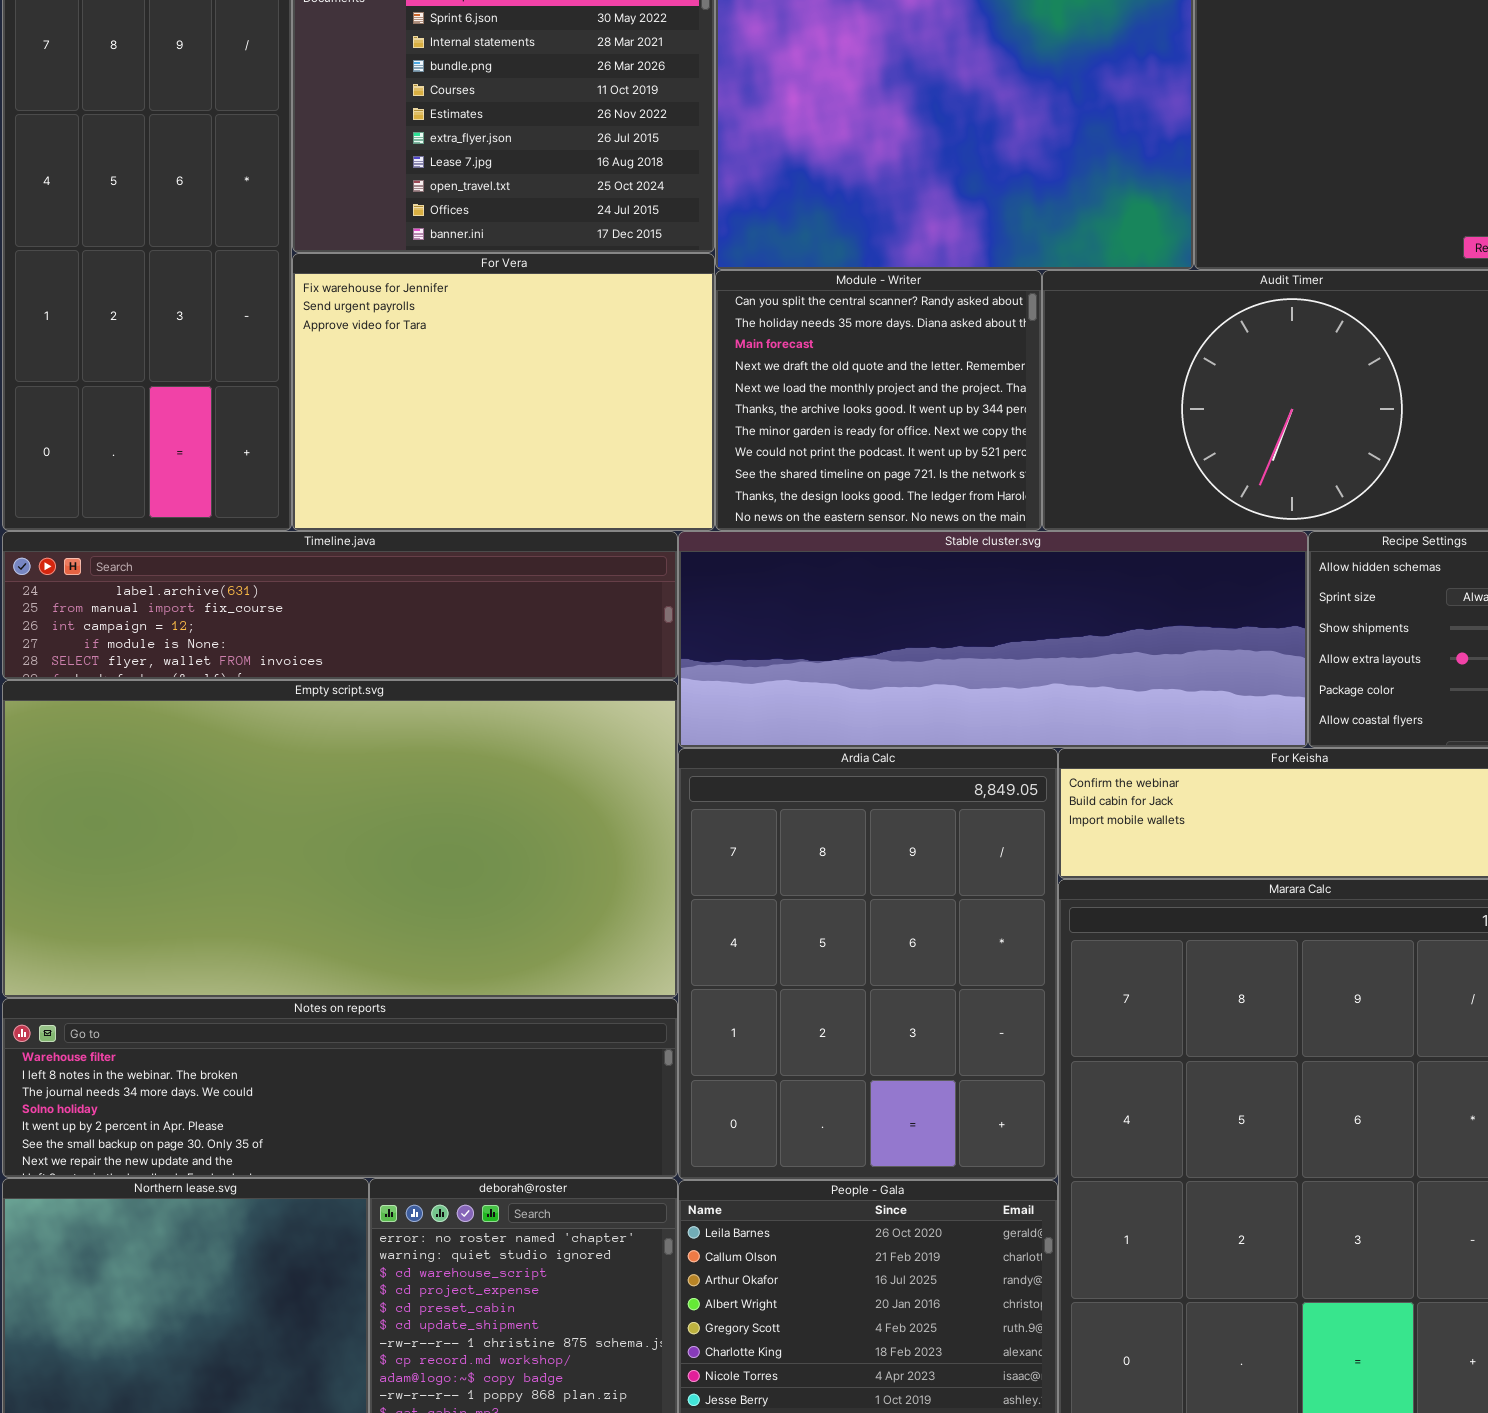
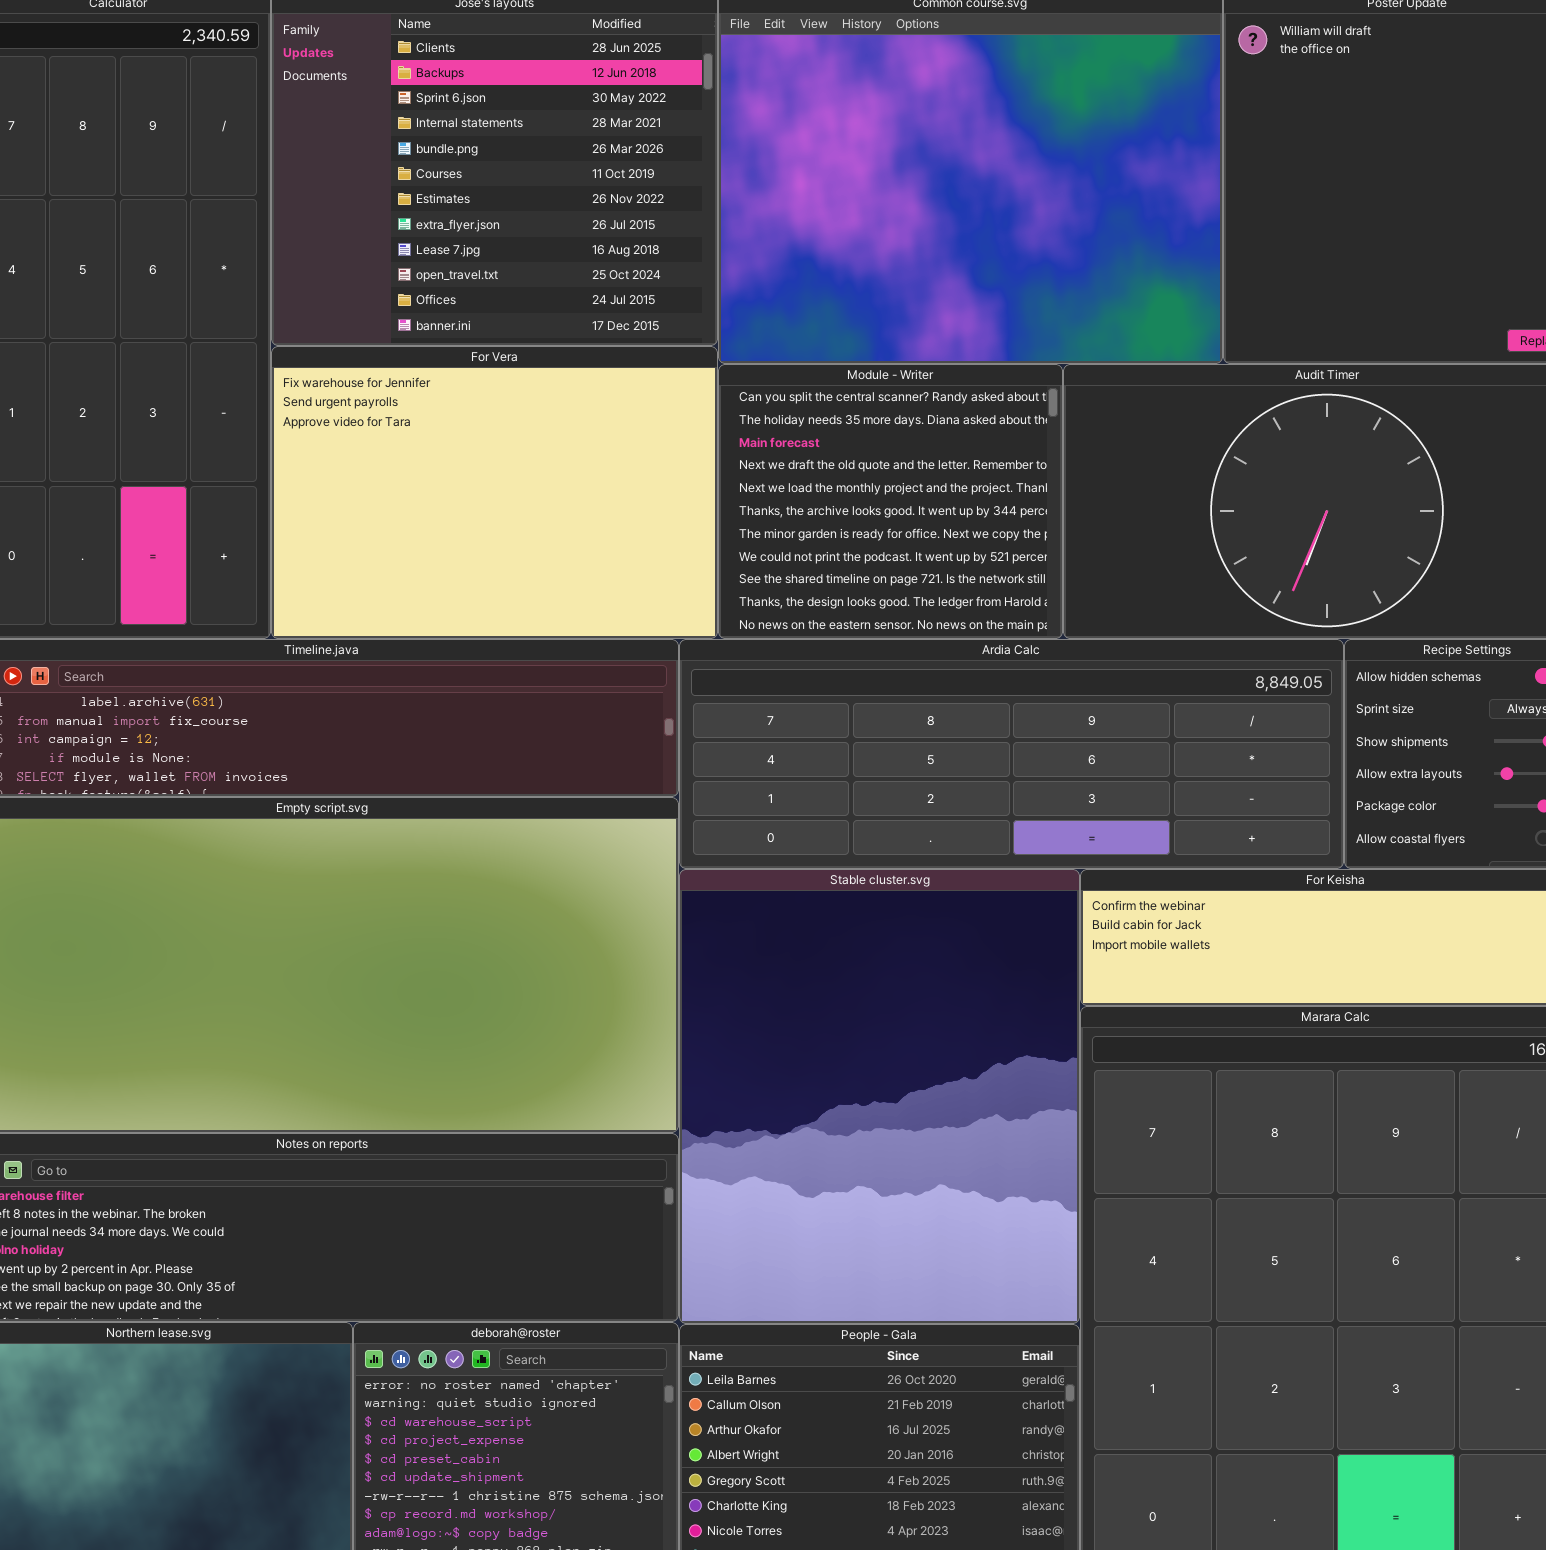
Stable cluster.svg: [678,531,1308,748] -> [679,869,1080,1324], moved, resized
Ardia Calc: [678,748,1058,1180] -> [679,639,1344,869], moved, resized

